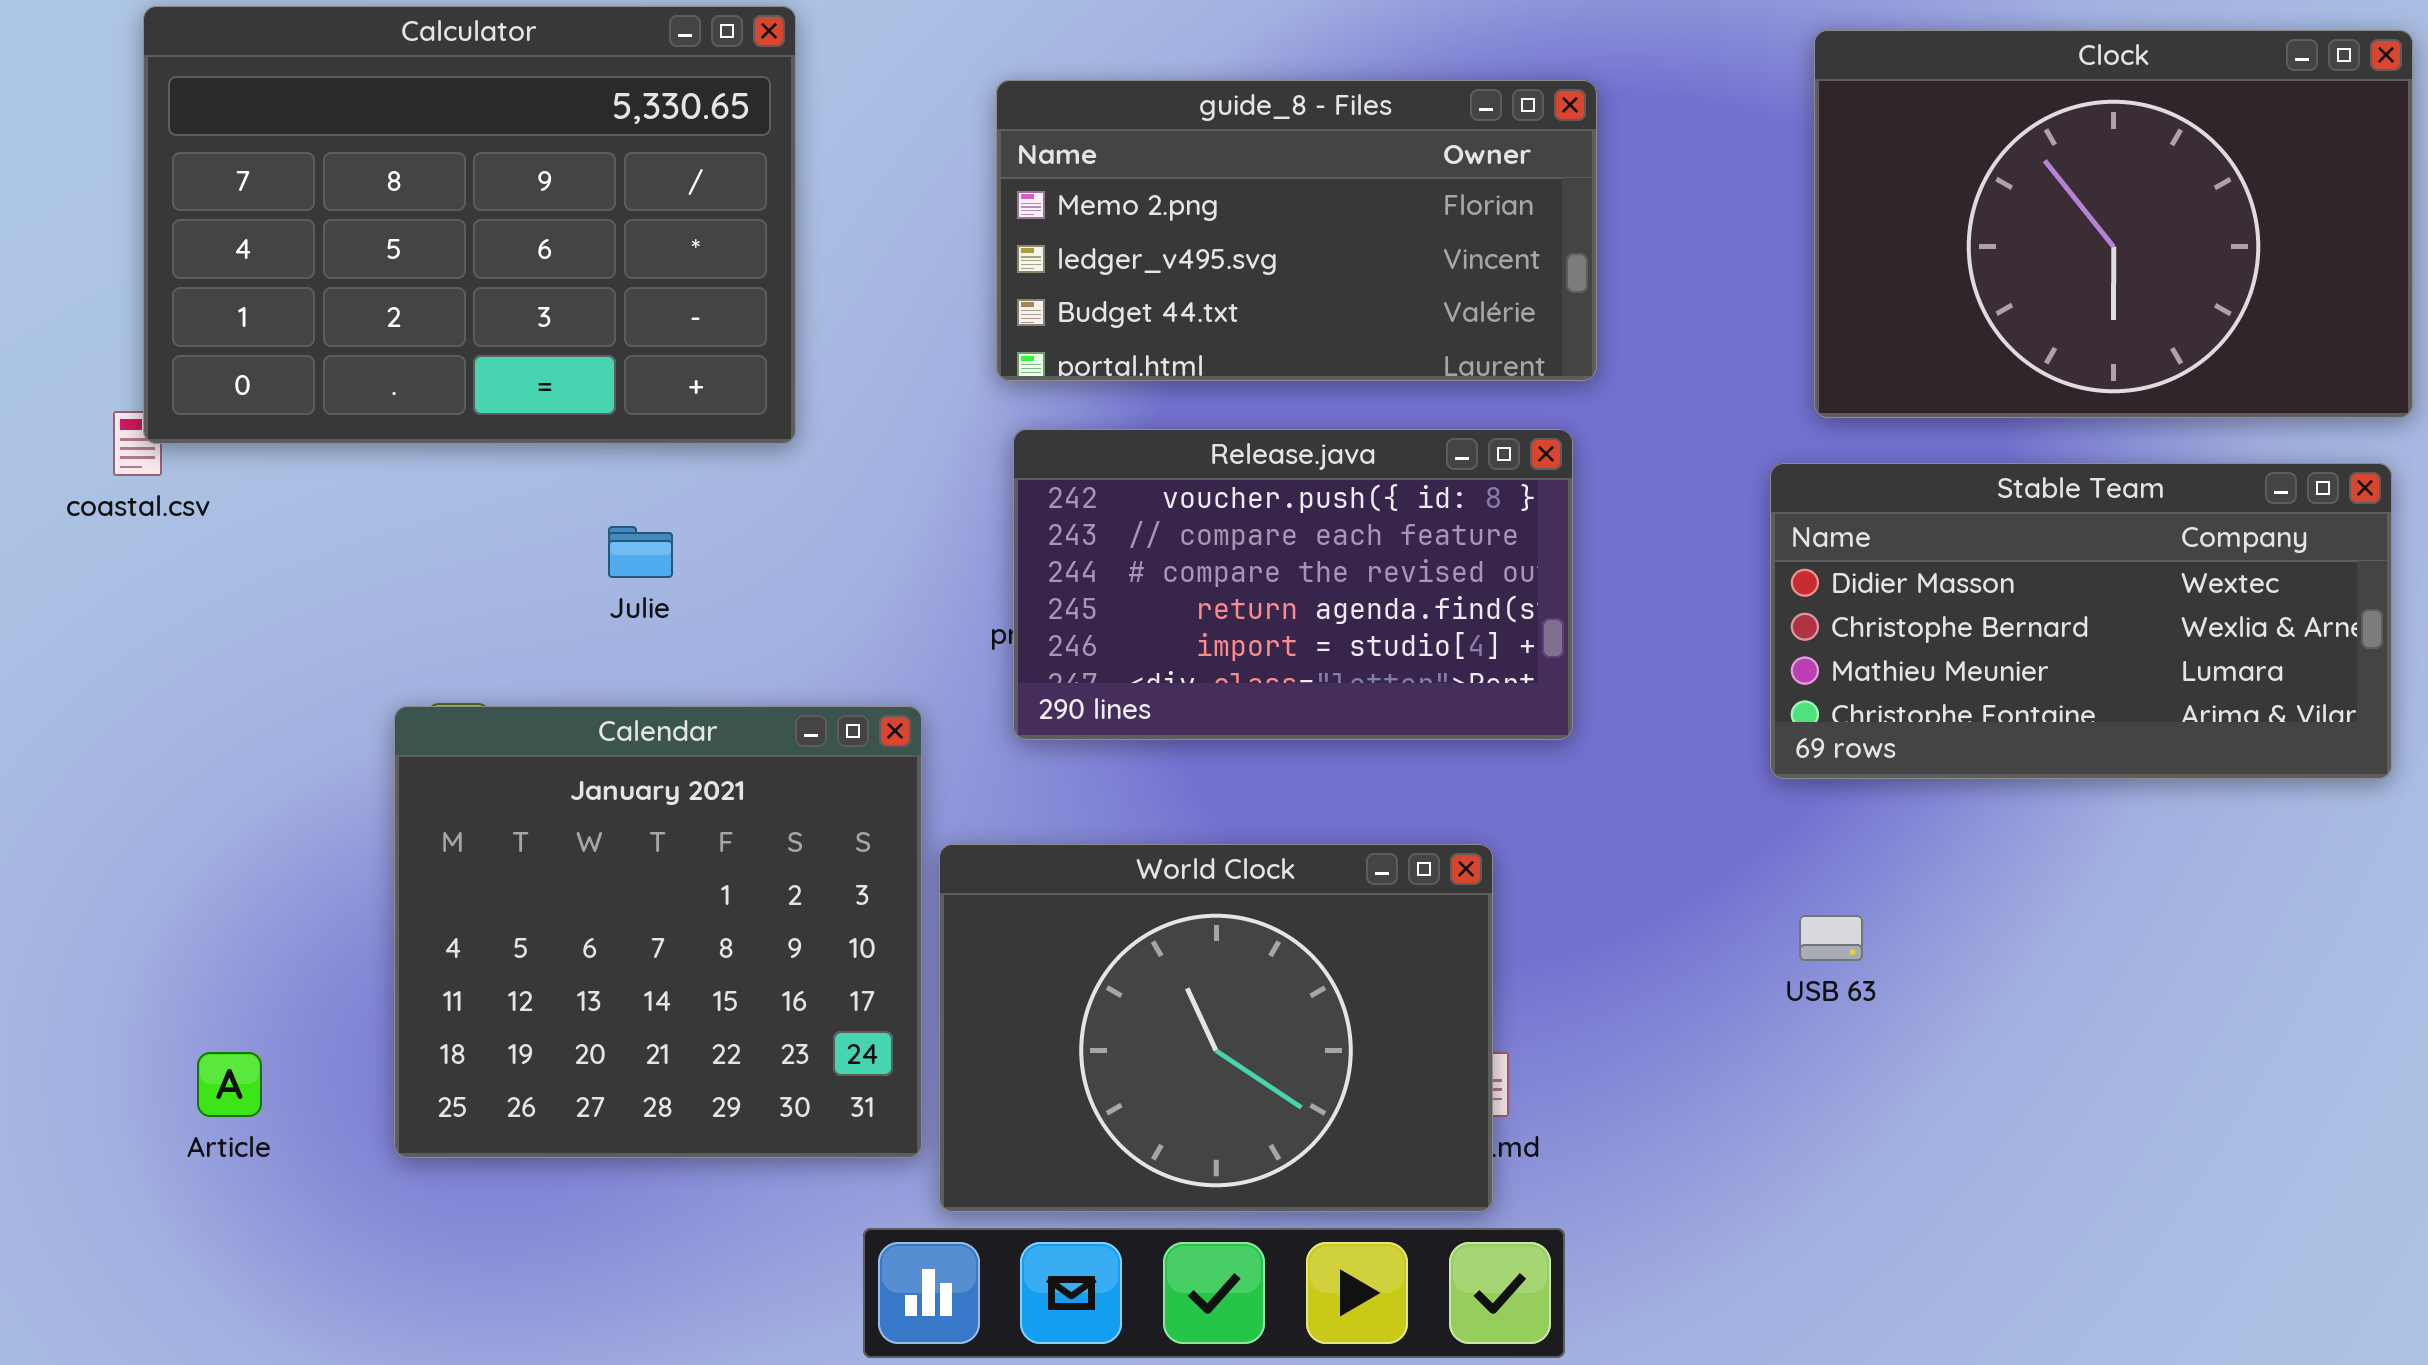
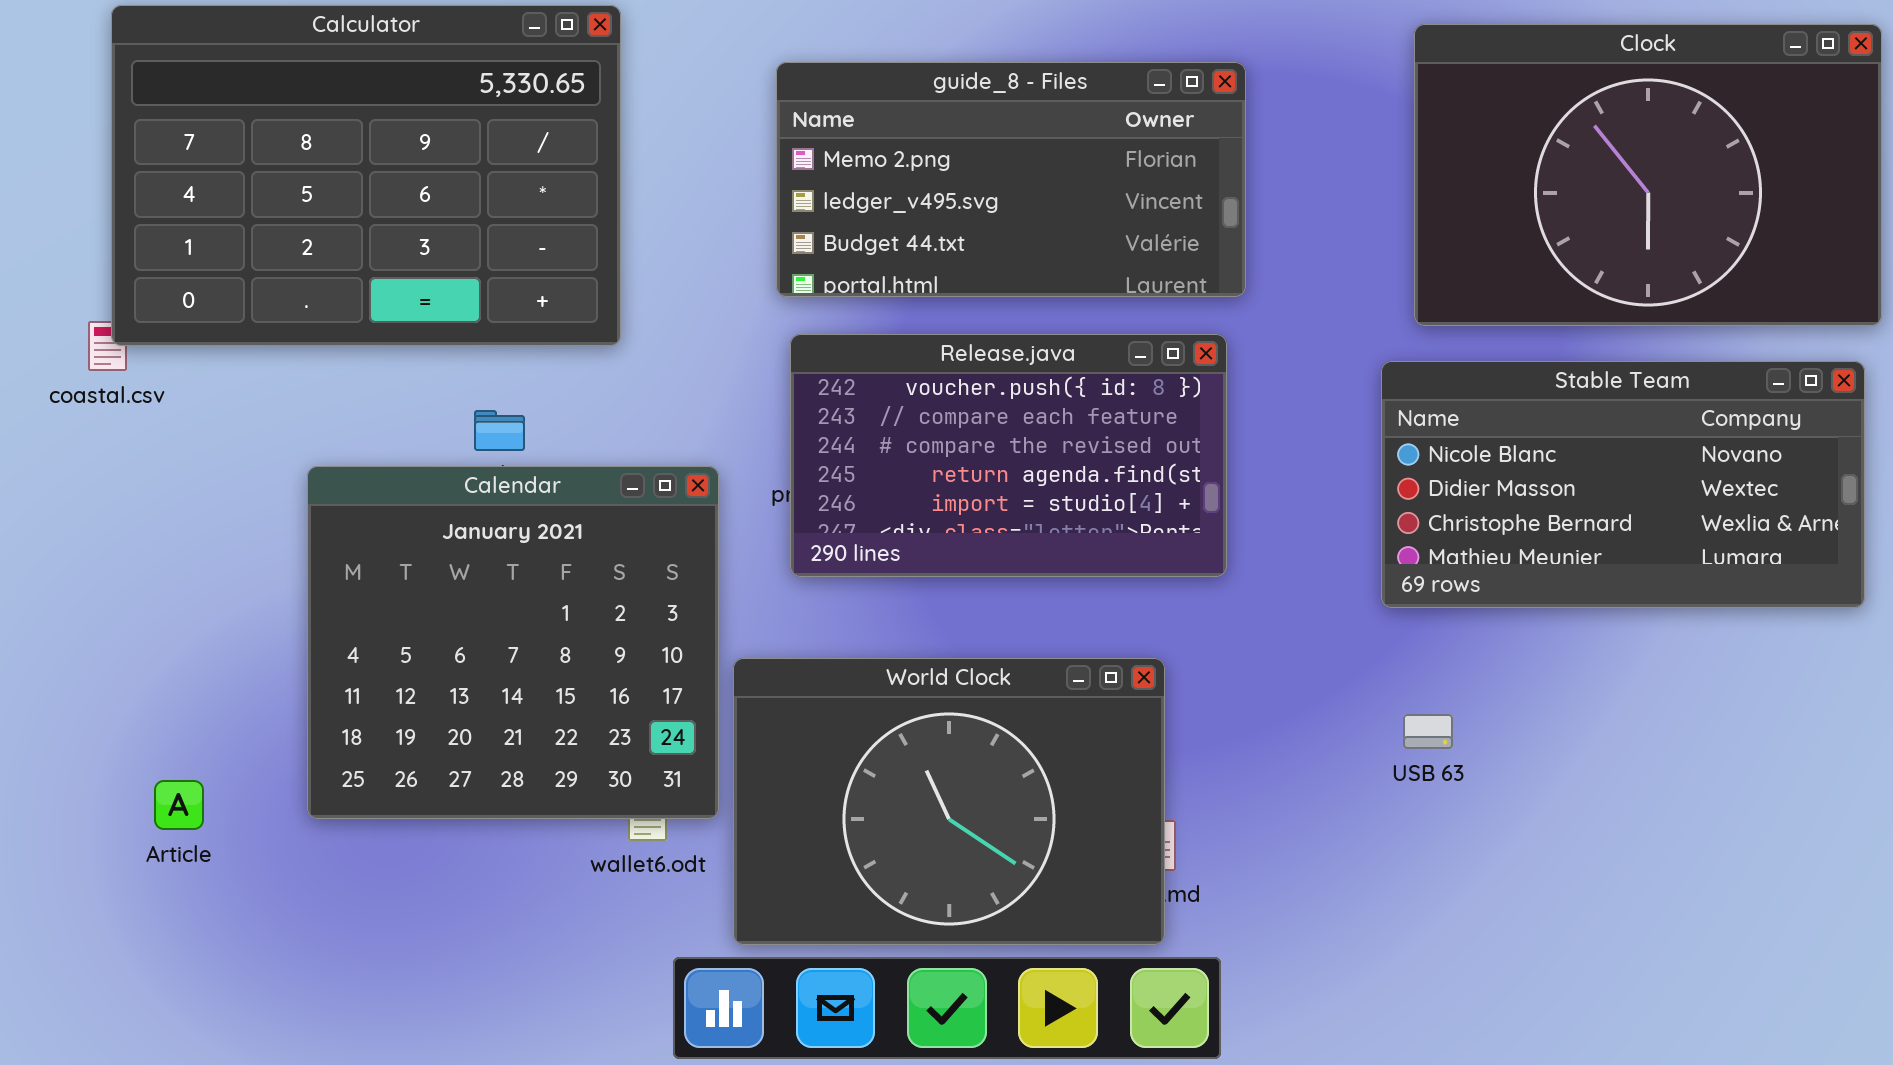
Stable Team: [1770,463,2392,779] -> [1381,361,1865,608], scrolled up 1 row
Calendar: [394,706,922,1158] -> [307,466,719,819], moved
Article: [197,1052,262,1117] -> [154,780,204,830], moved

